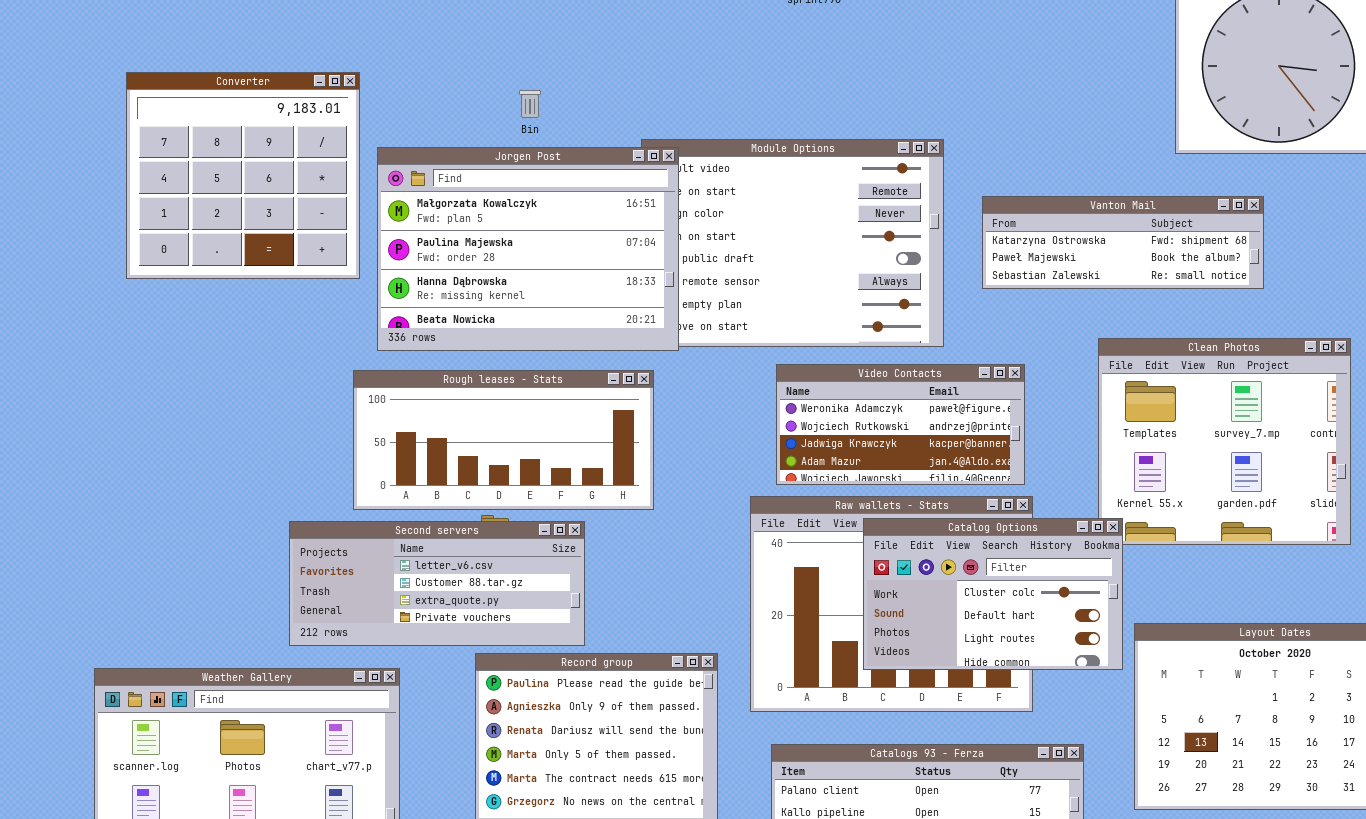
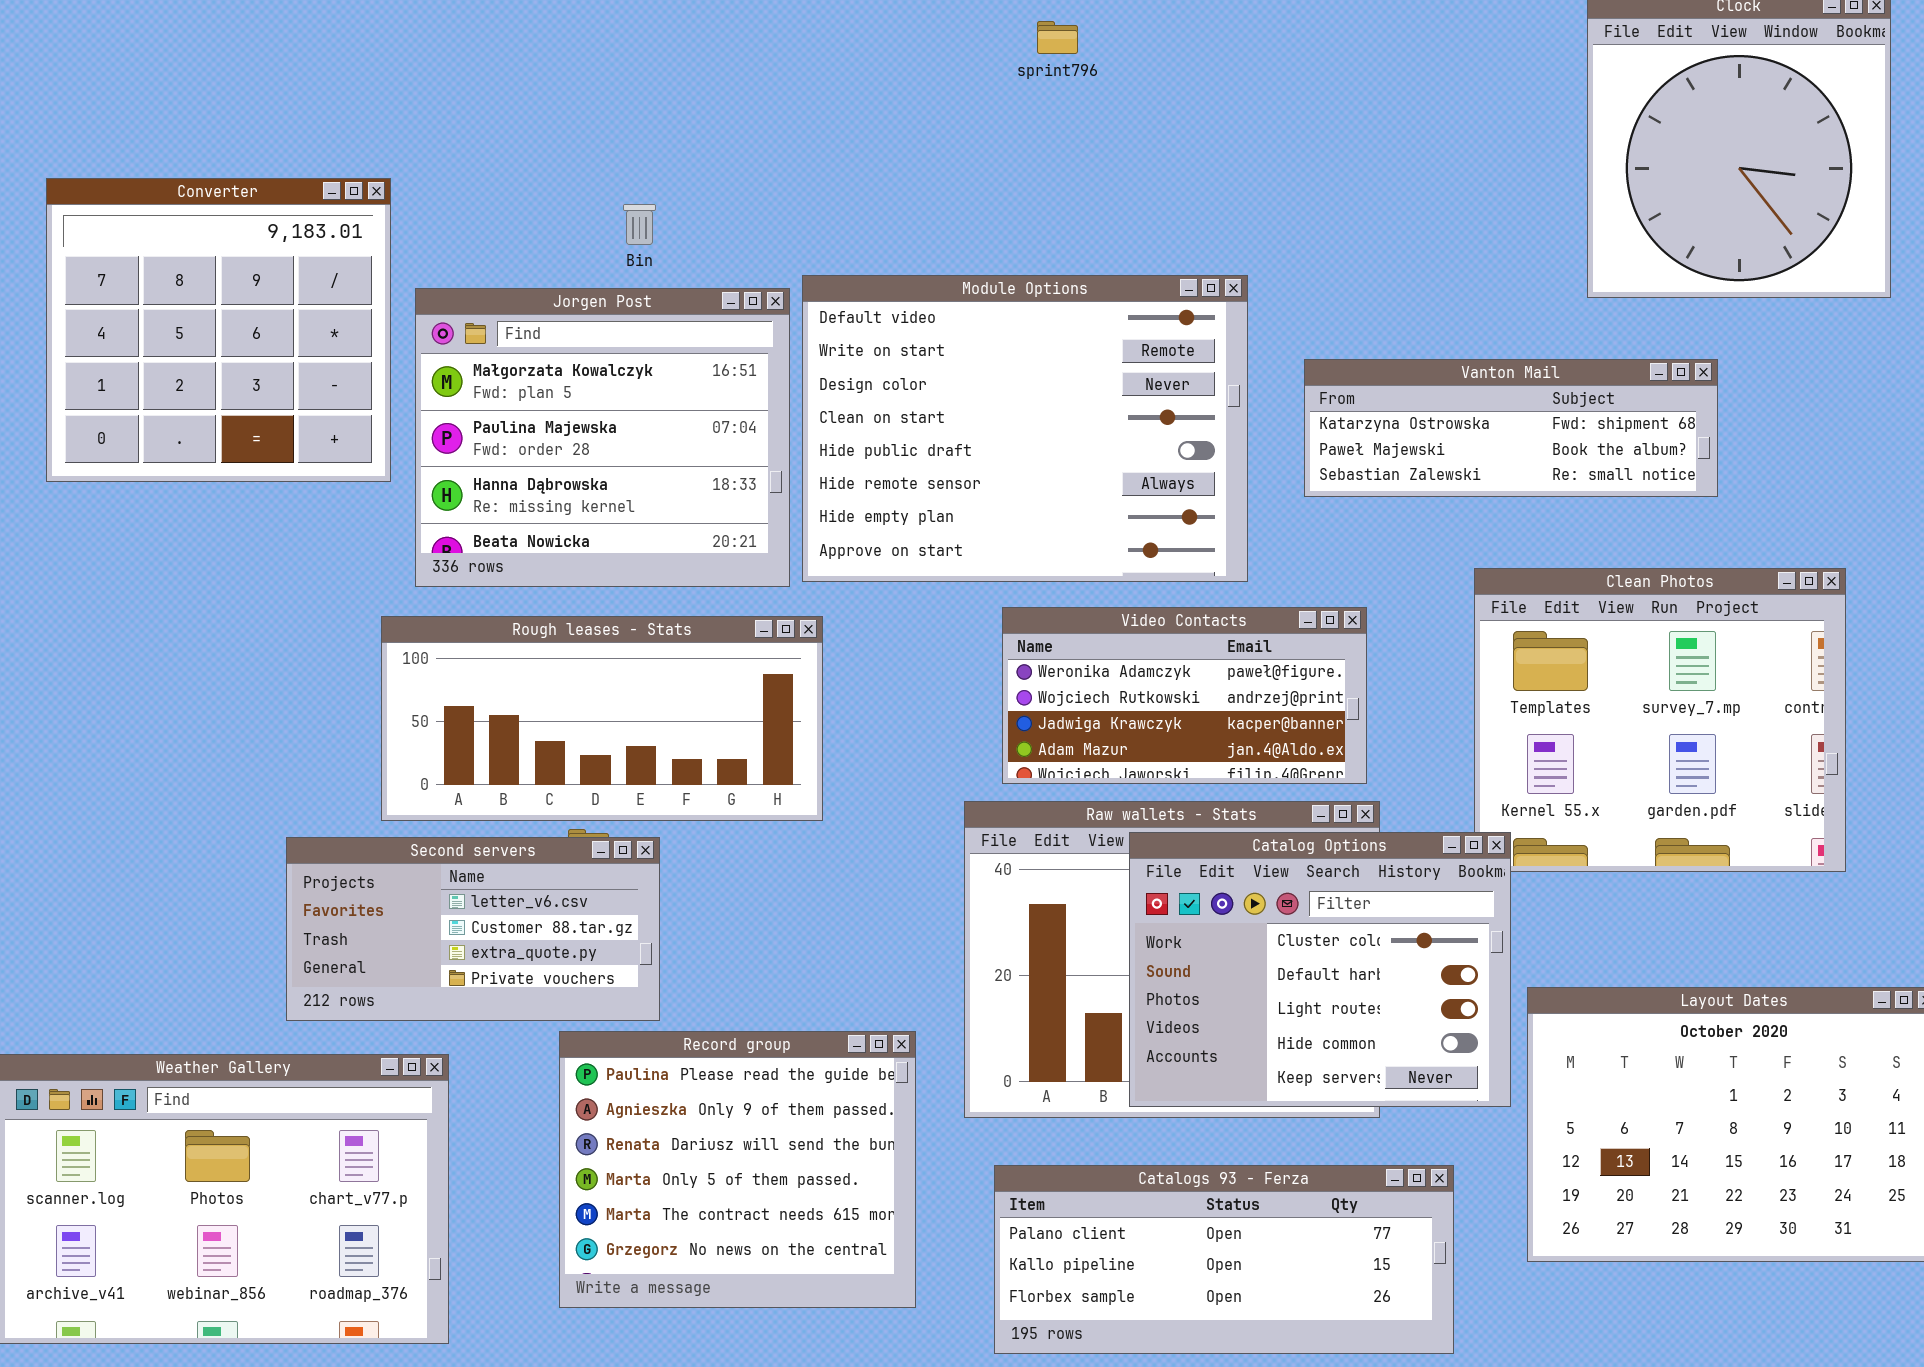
Jorgen Post: [377,147,679,351] -> [415,288,790,587], resized
Catalog Options: [863,518,1123,670] -> [1129,832,1511,1107], resized
Second servers: [289,521,585,646] -> [286,837,660,1021], resized

